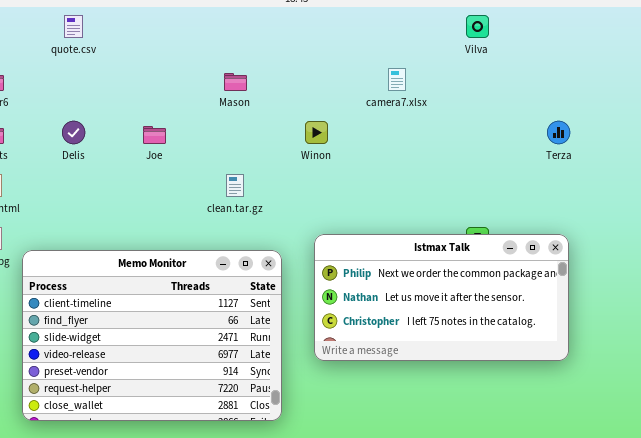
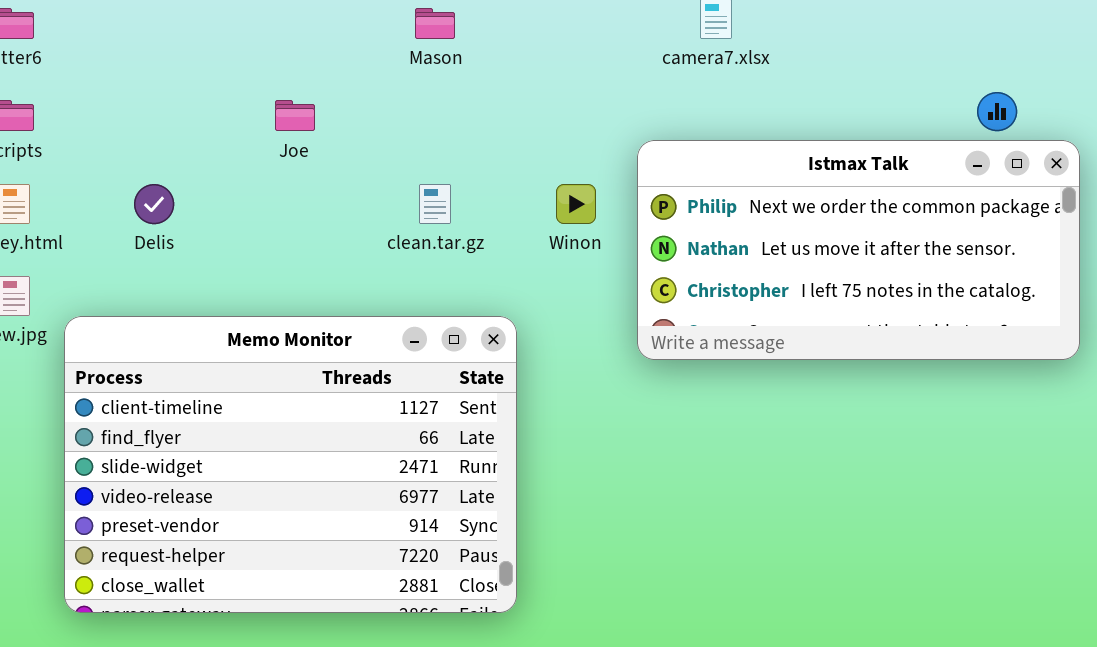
Delis: [62,121,85,144] -> [134,184,174,224], moved
Winon: [305,121,328,144] -> [556,184,596,224], moved
Istmax Talk: [314,234,569,361] -> [637,140,1080,360], moved

